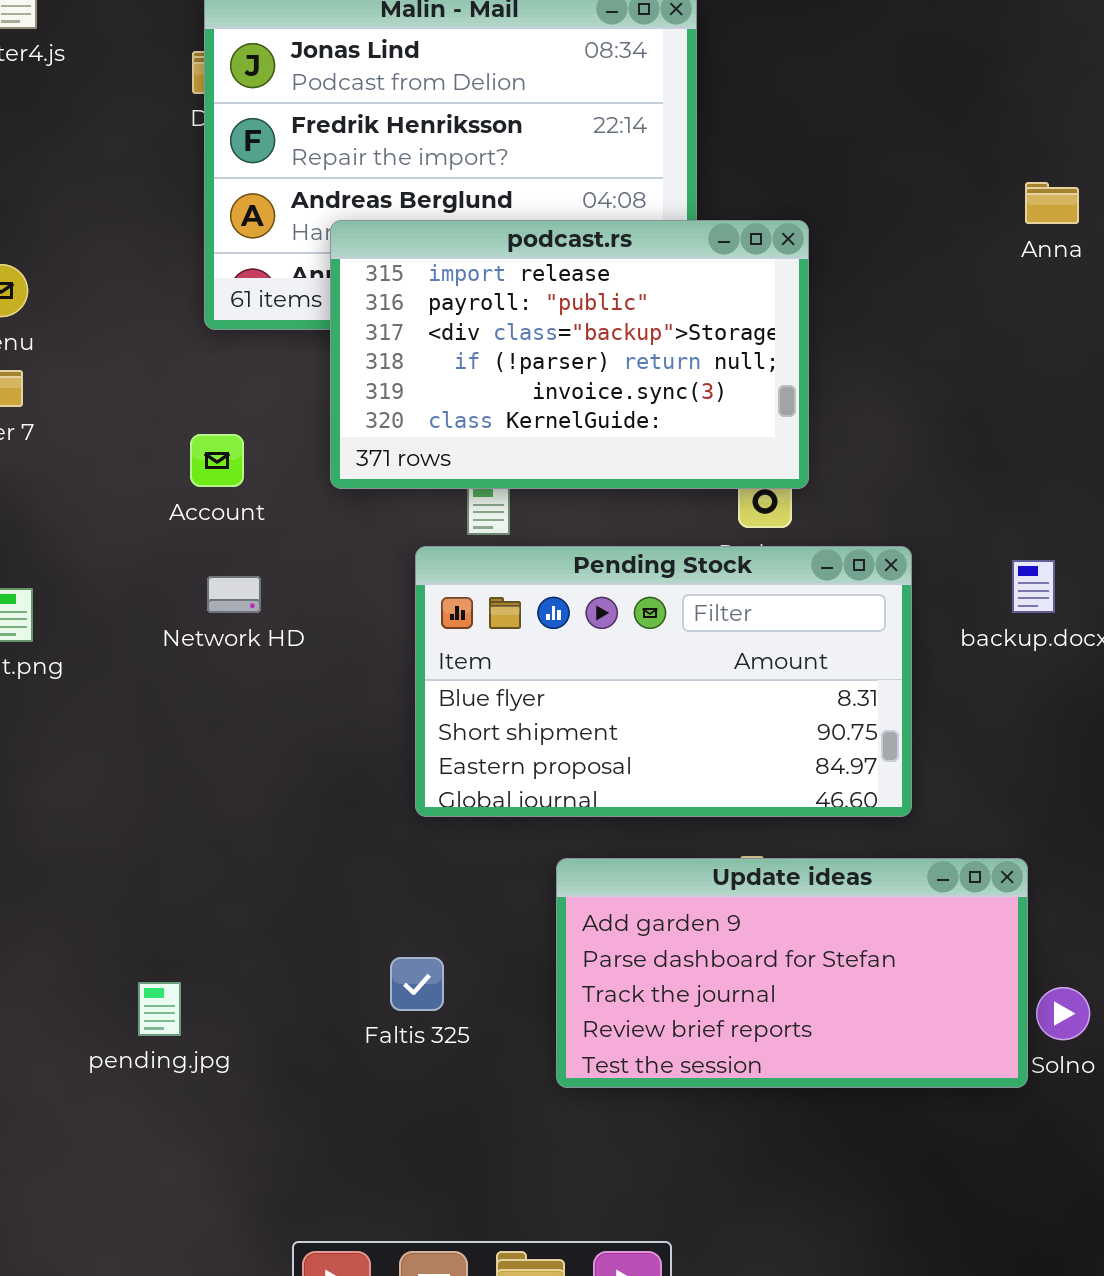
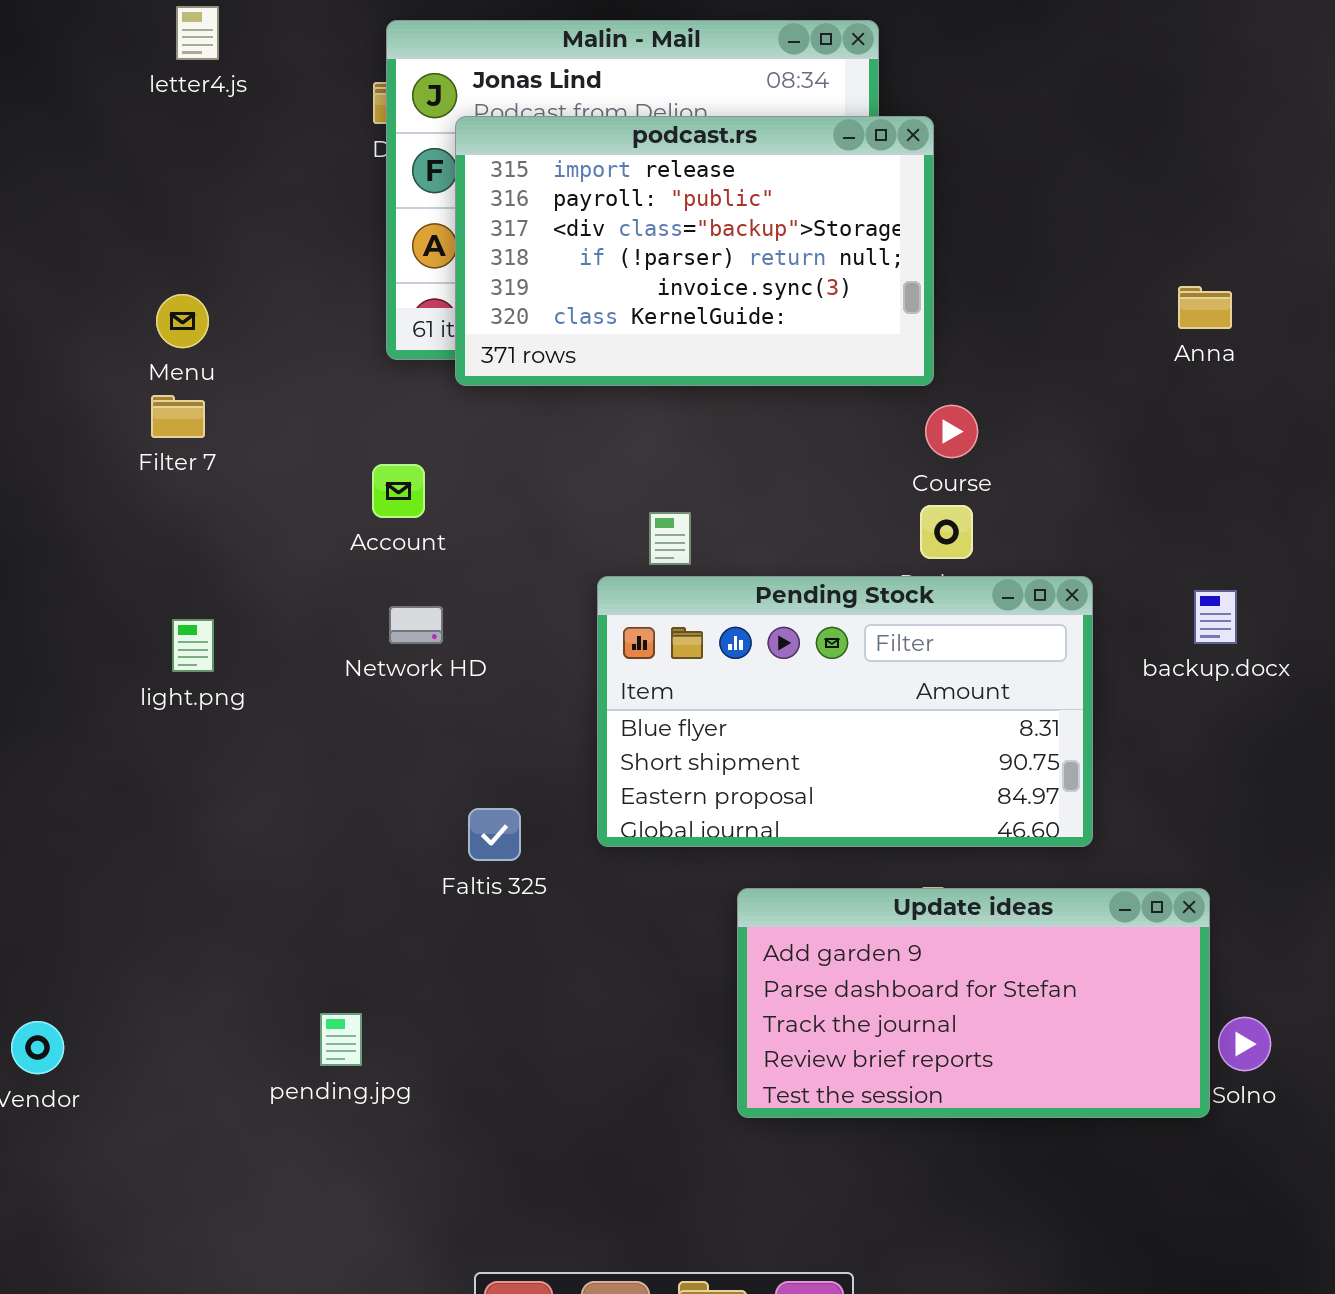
Anna: [1025,182,1079,224] -> [1178,286,1232,329], moved
podcast.rs: [330,220,809,489] -> [455,116,934,386], moved
Faltis 325: [390,957,444,1011] -> [468,808,521,861], moved

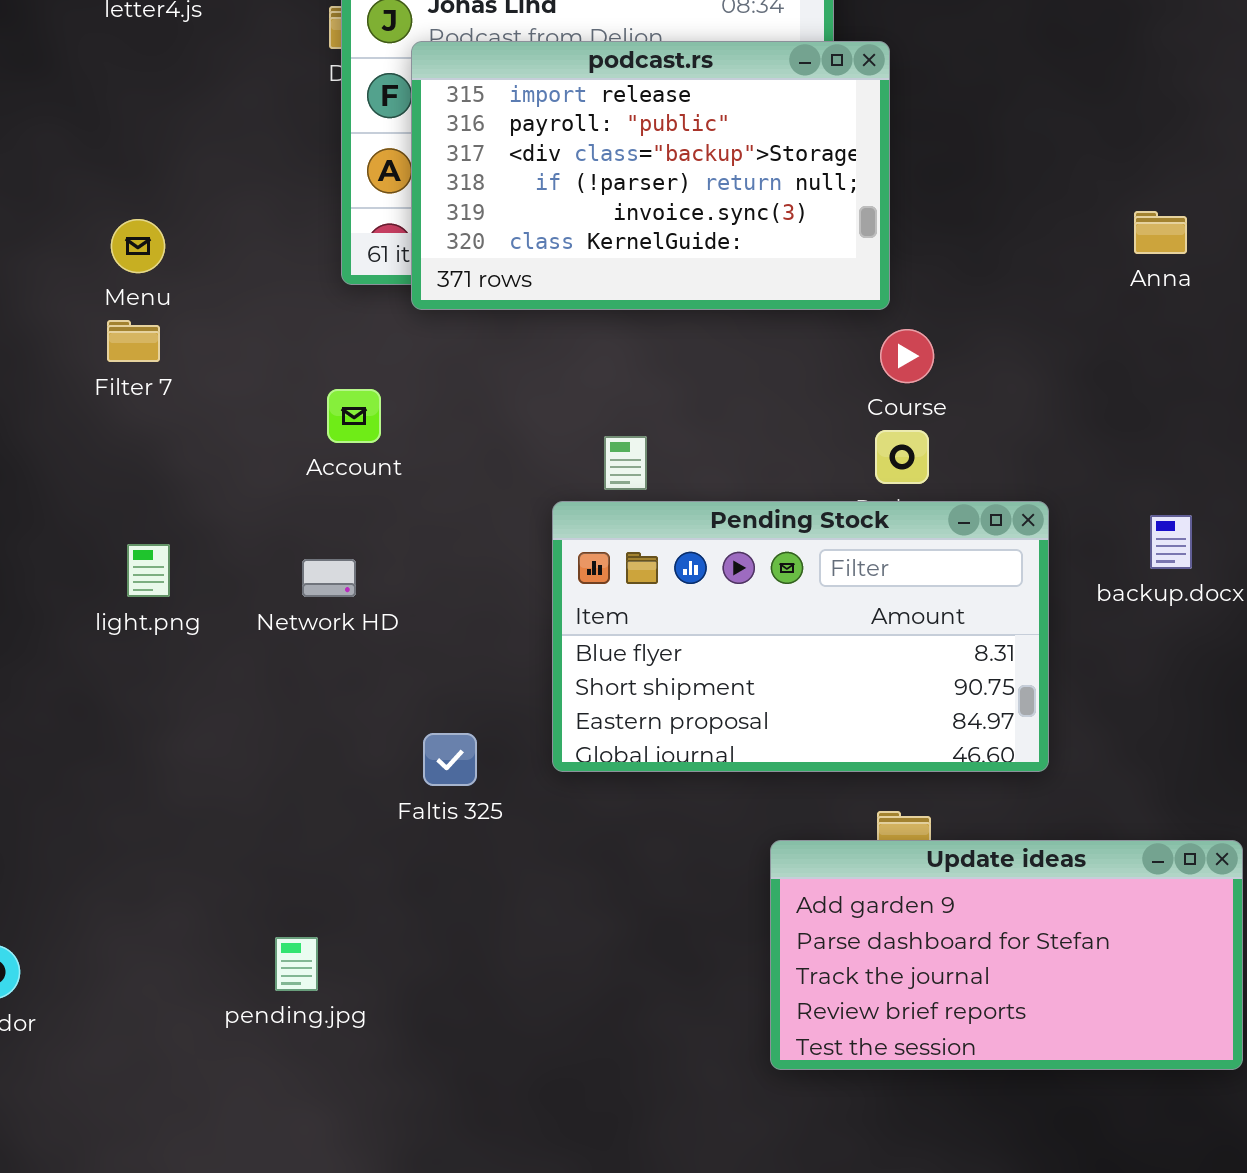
Network HD: [389,606,443,644] -> [302,559,356,597], moved
Update ideas: [737,888,1210,1118] -> [770,840,1243,1070], moved

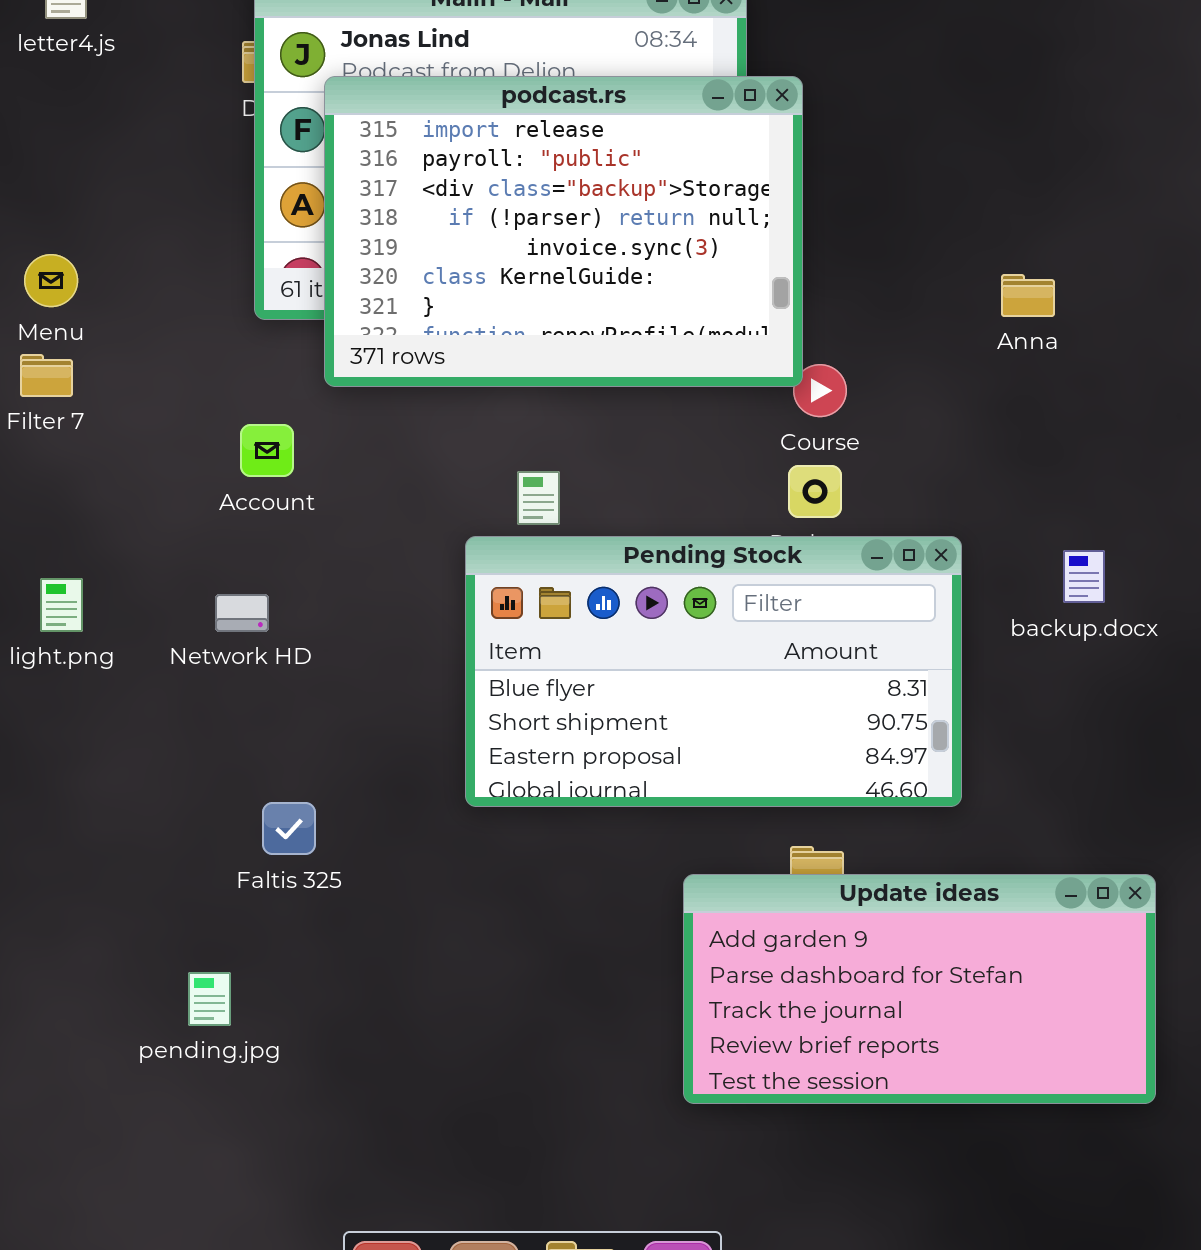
podcast.rs: [411,41,890,310] -> [324,76,803,387], resized
Anna: [1134,211,1187,254] -> [1001,274,1055,317], moved
Faltis 325: [423,733,477,786] -> [262,802,316,855], moved

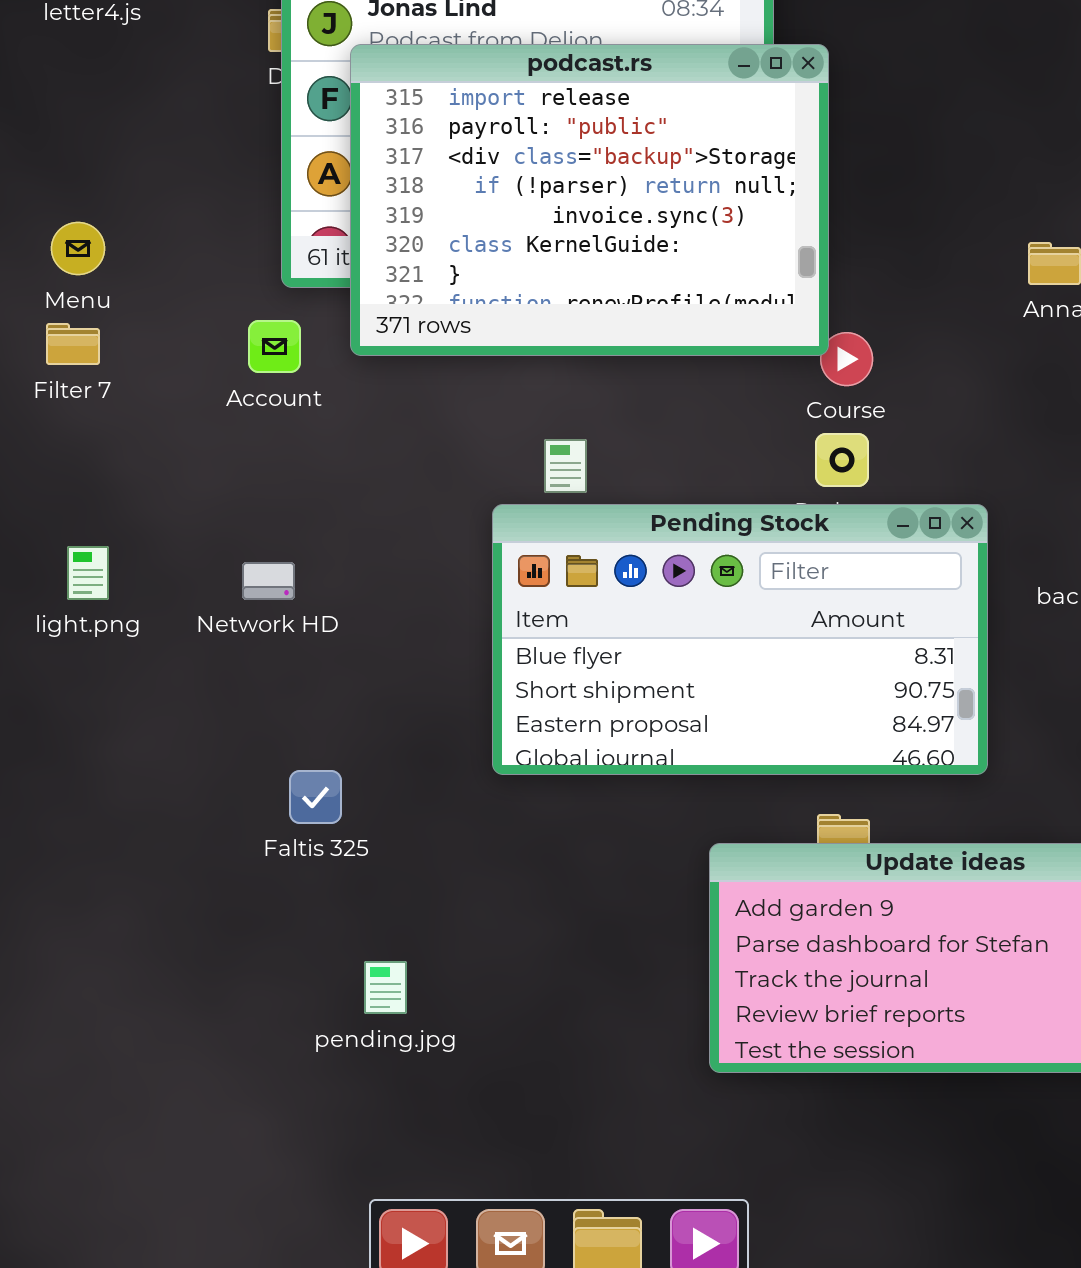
Account: [240,424,294,477] -> [248,320,301,373], moved
pending.jpg: [188,972,231,1026] -> [364,961,407,1014], moved

